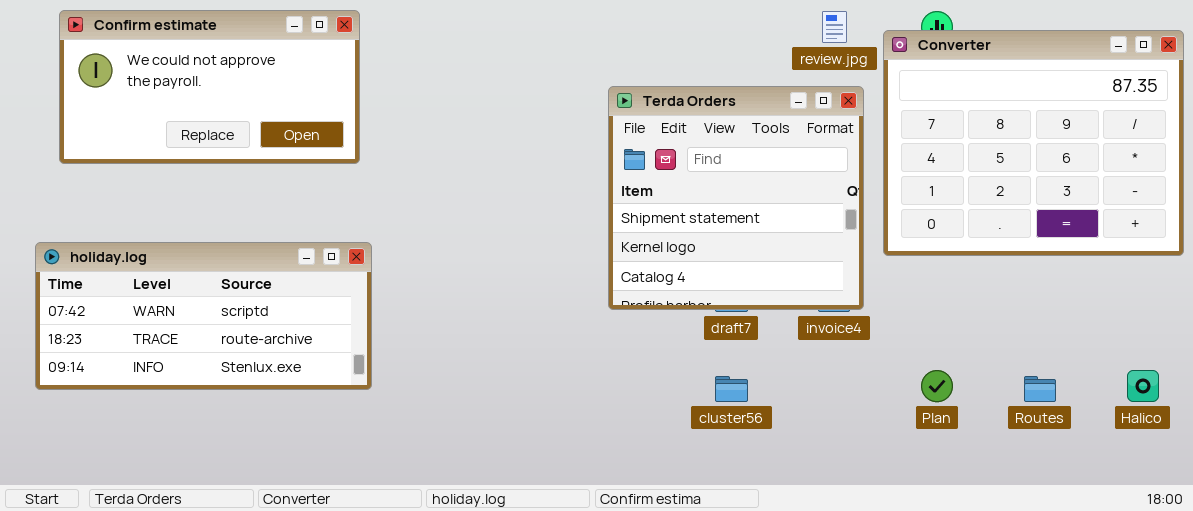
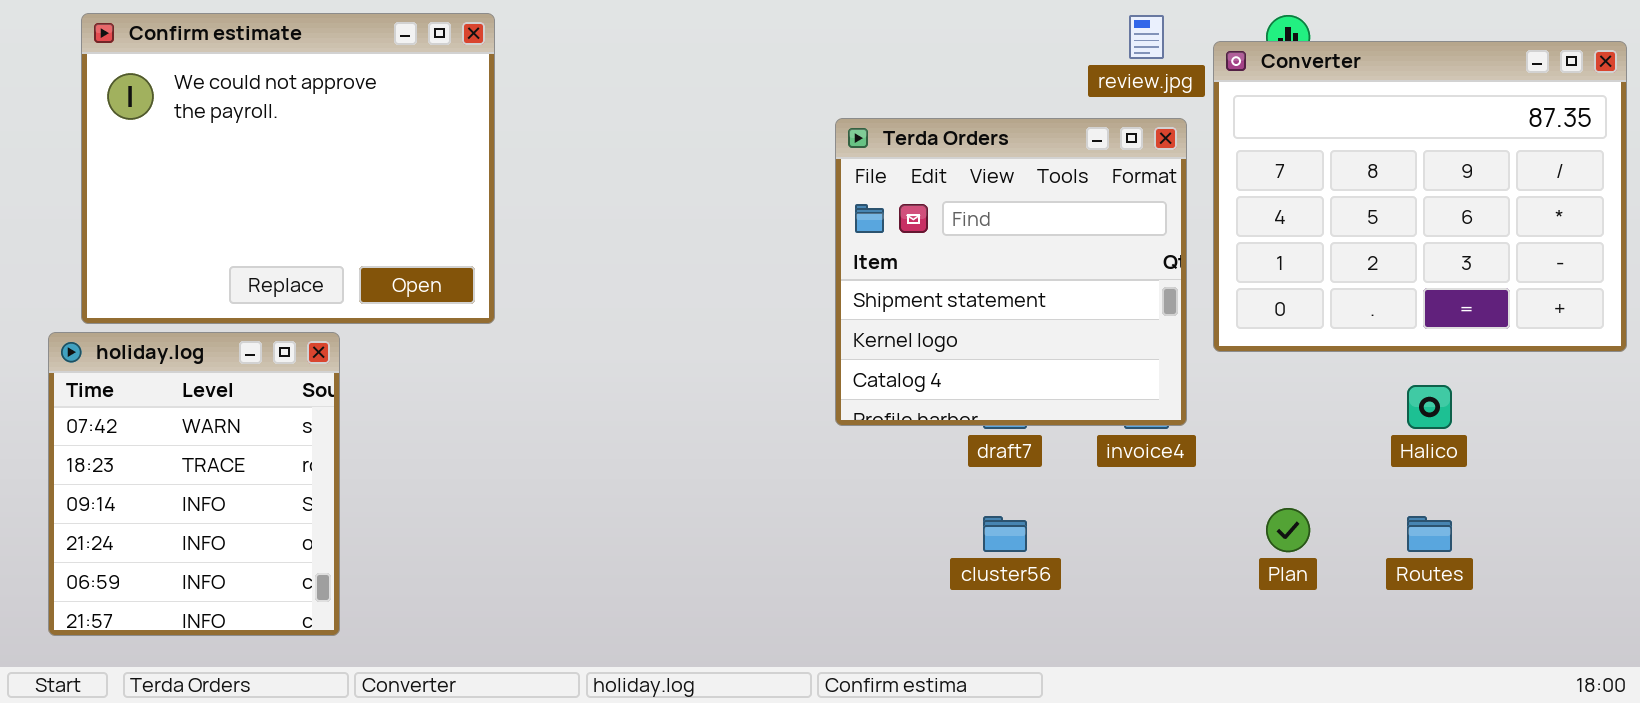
Confirm estimate: [59,10,360,164] -> [81,13,495,324], resized
holiday.log: [35,242,372,390] -> [48,332,340,636], resized
Halico: [1127,370,1159,402] -> [1407,385,1452,429], moved

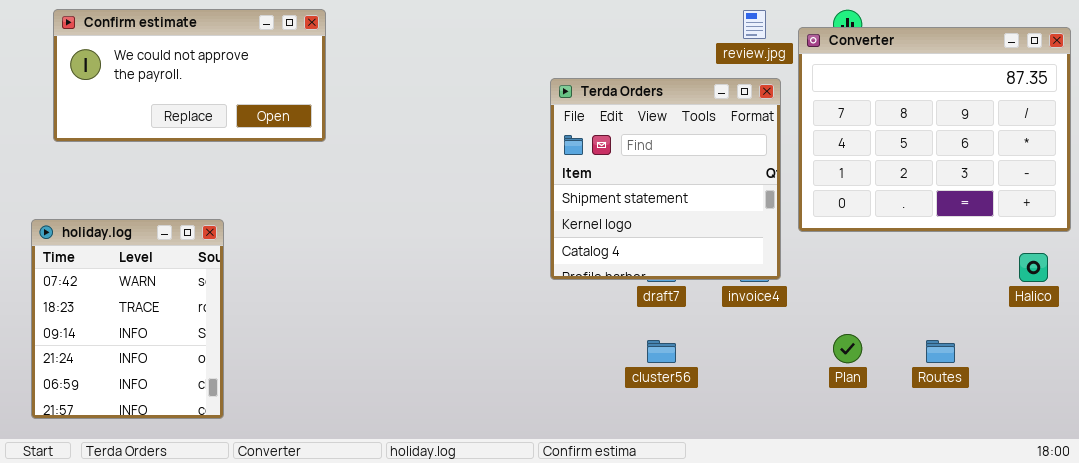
Confirm estimate: [81,13,495,324] -> [53,9,326,142], resized
Halico: [1407,385,1452,429] -> [1019,253,1048,282], moved

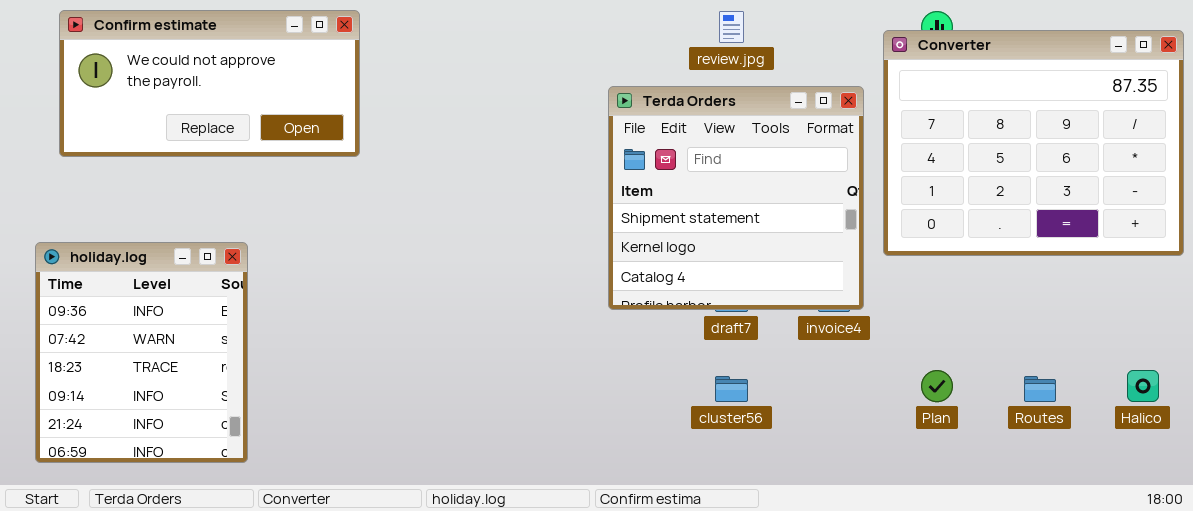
review.jpg: [743,10,766,39] -> [719,11,744,43], moved
holiday.log: [31,219,224,419] -> [35,242,248,463], scrolled up 1 row
Halico: [1019,253,1048,282] -> [1127,370,1159,402], moved

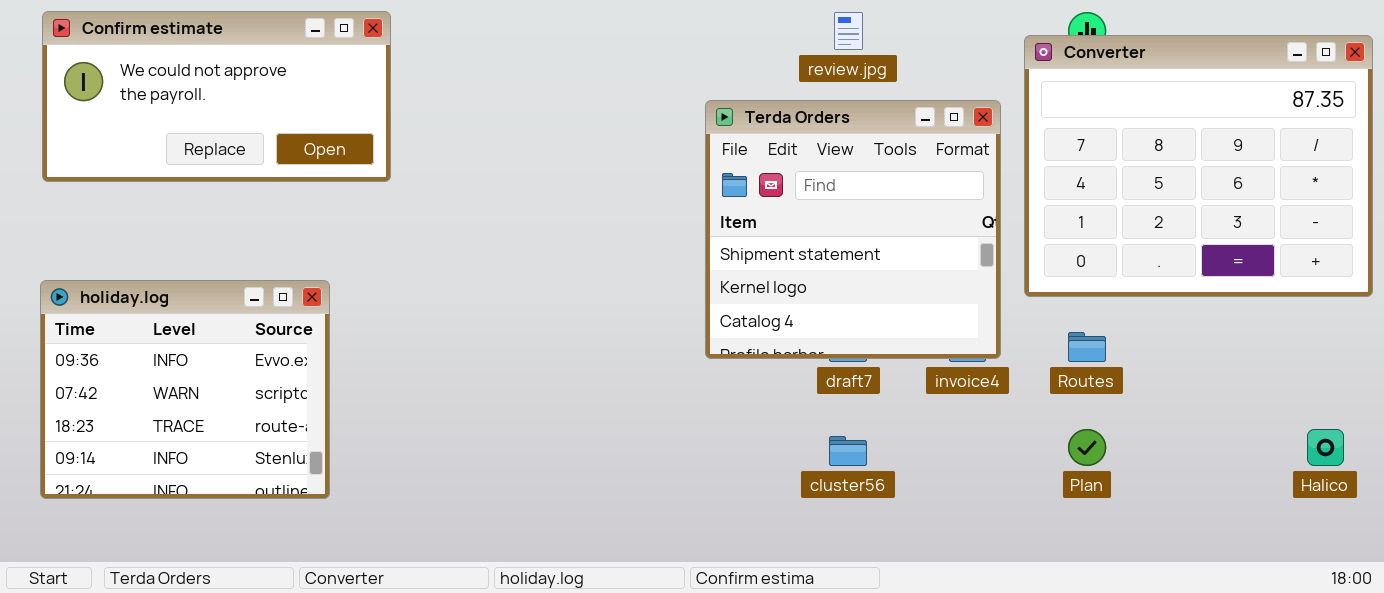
Confirm estimate: [59,10,360,157] -> [42,11,391,182], moved
holiday.log: [35,242,248,463] -> [40,280,330,499], resized
Routes: [1024,376,1056,402] -> [1068,332,1106,362], moved

